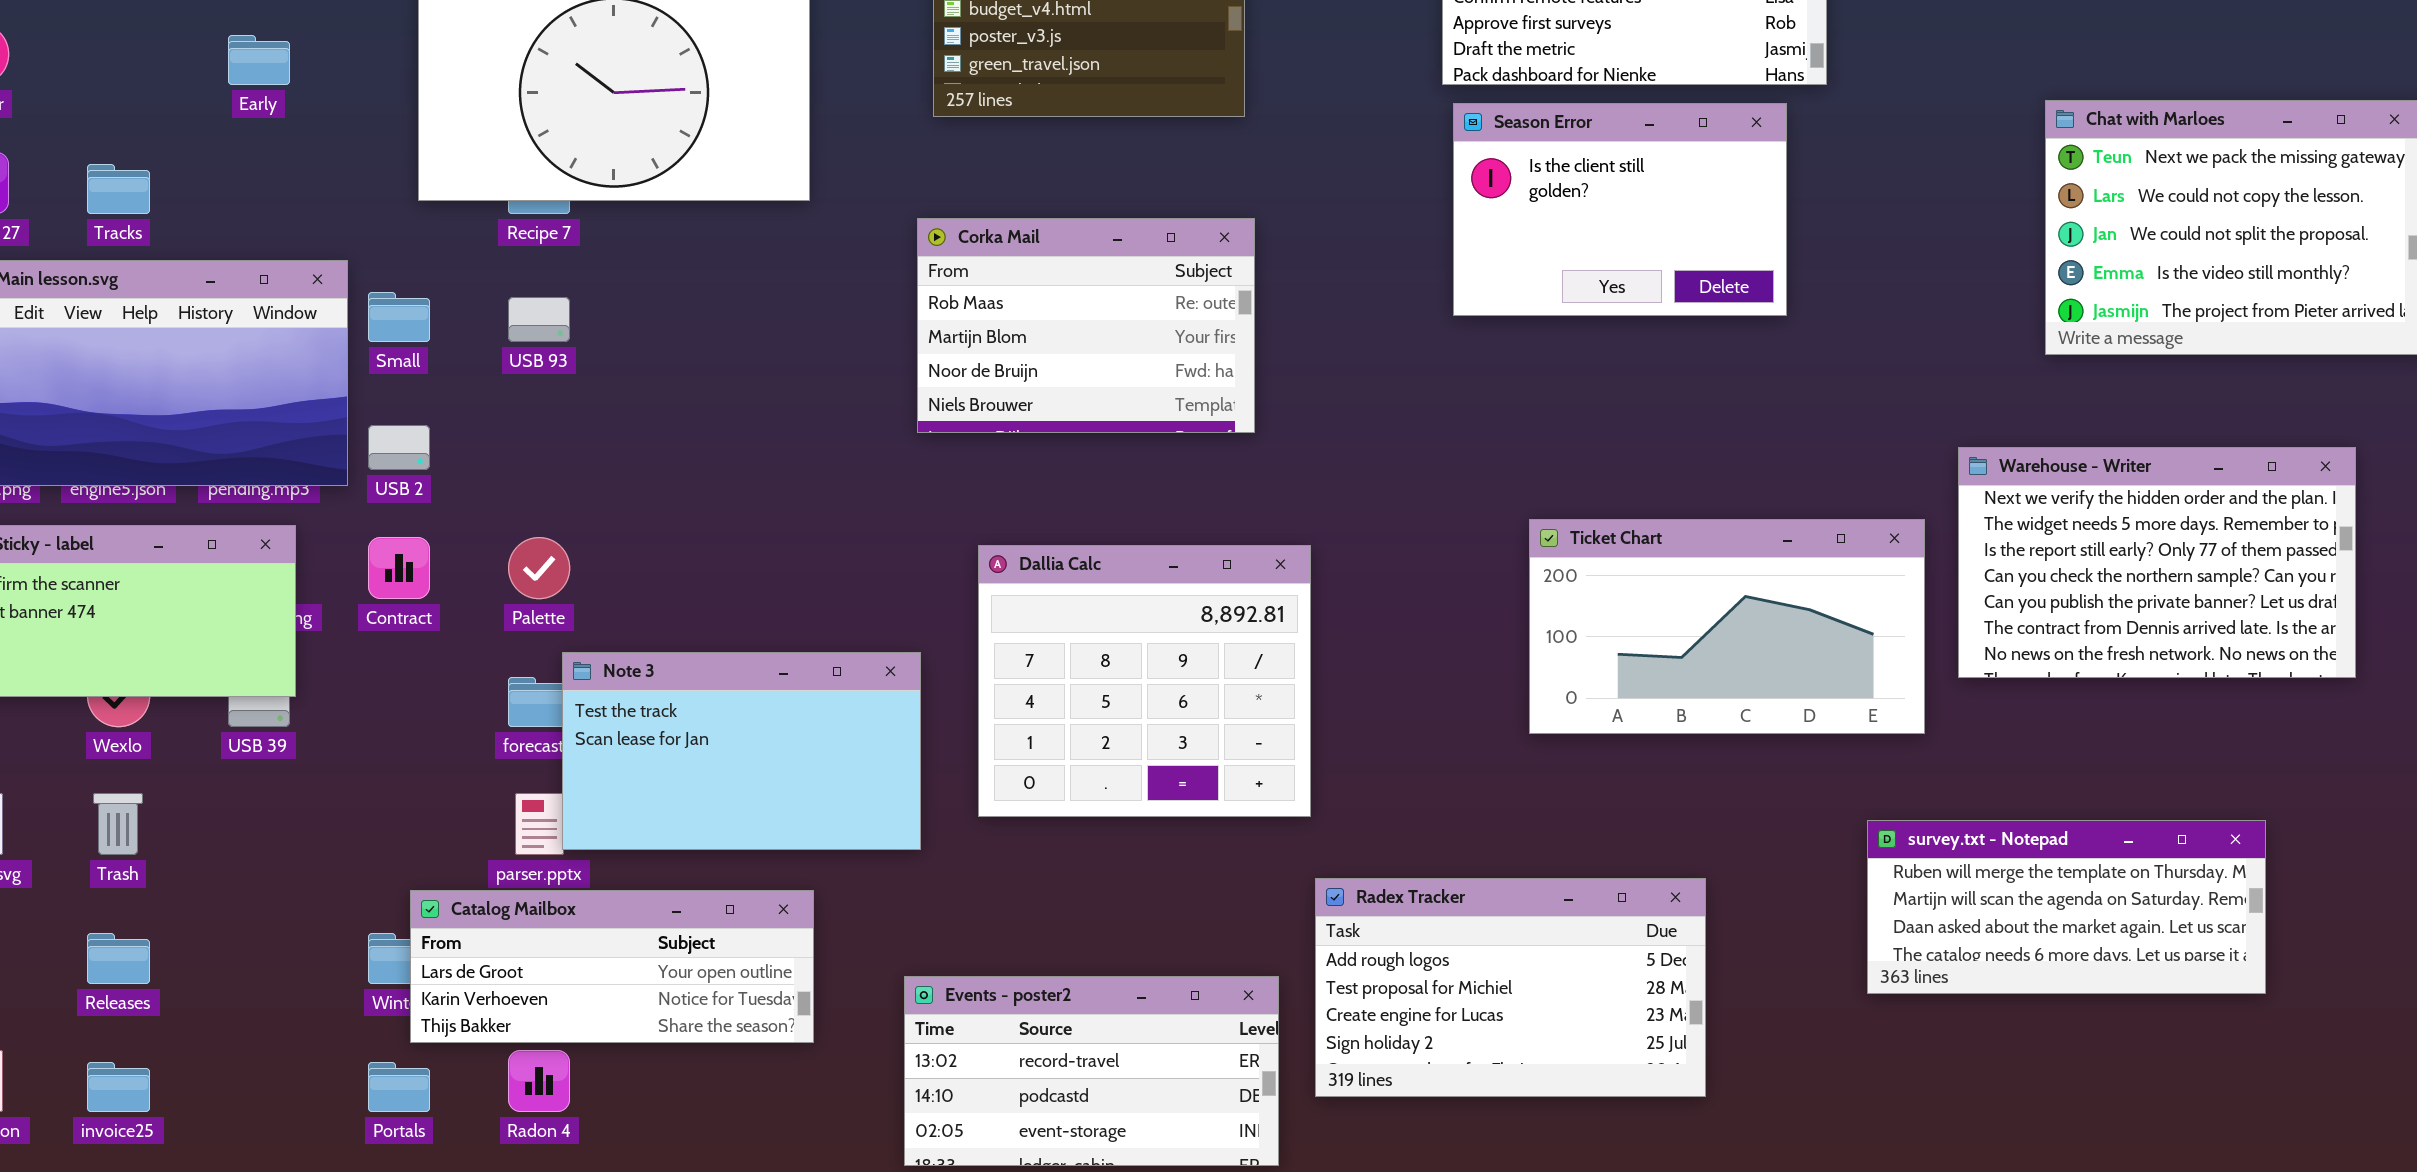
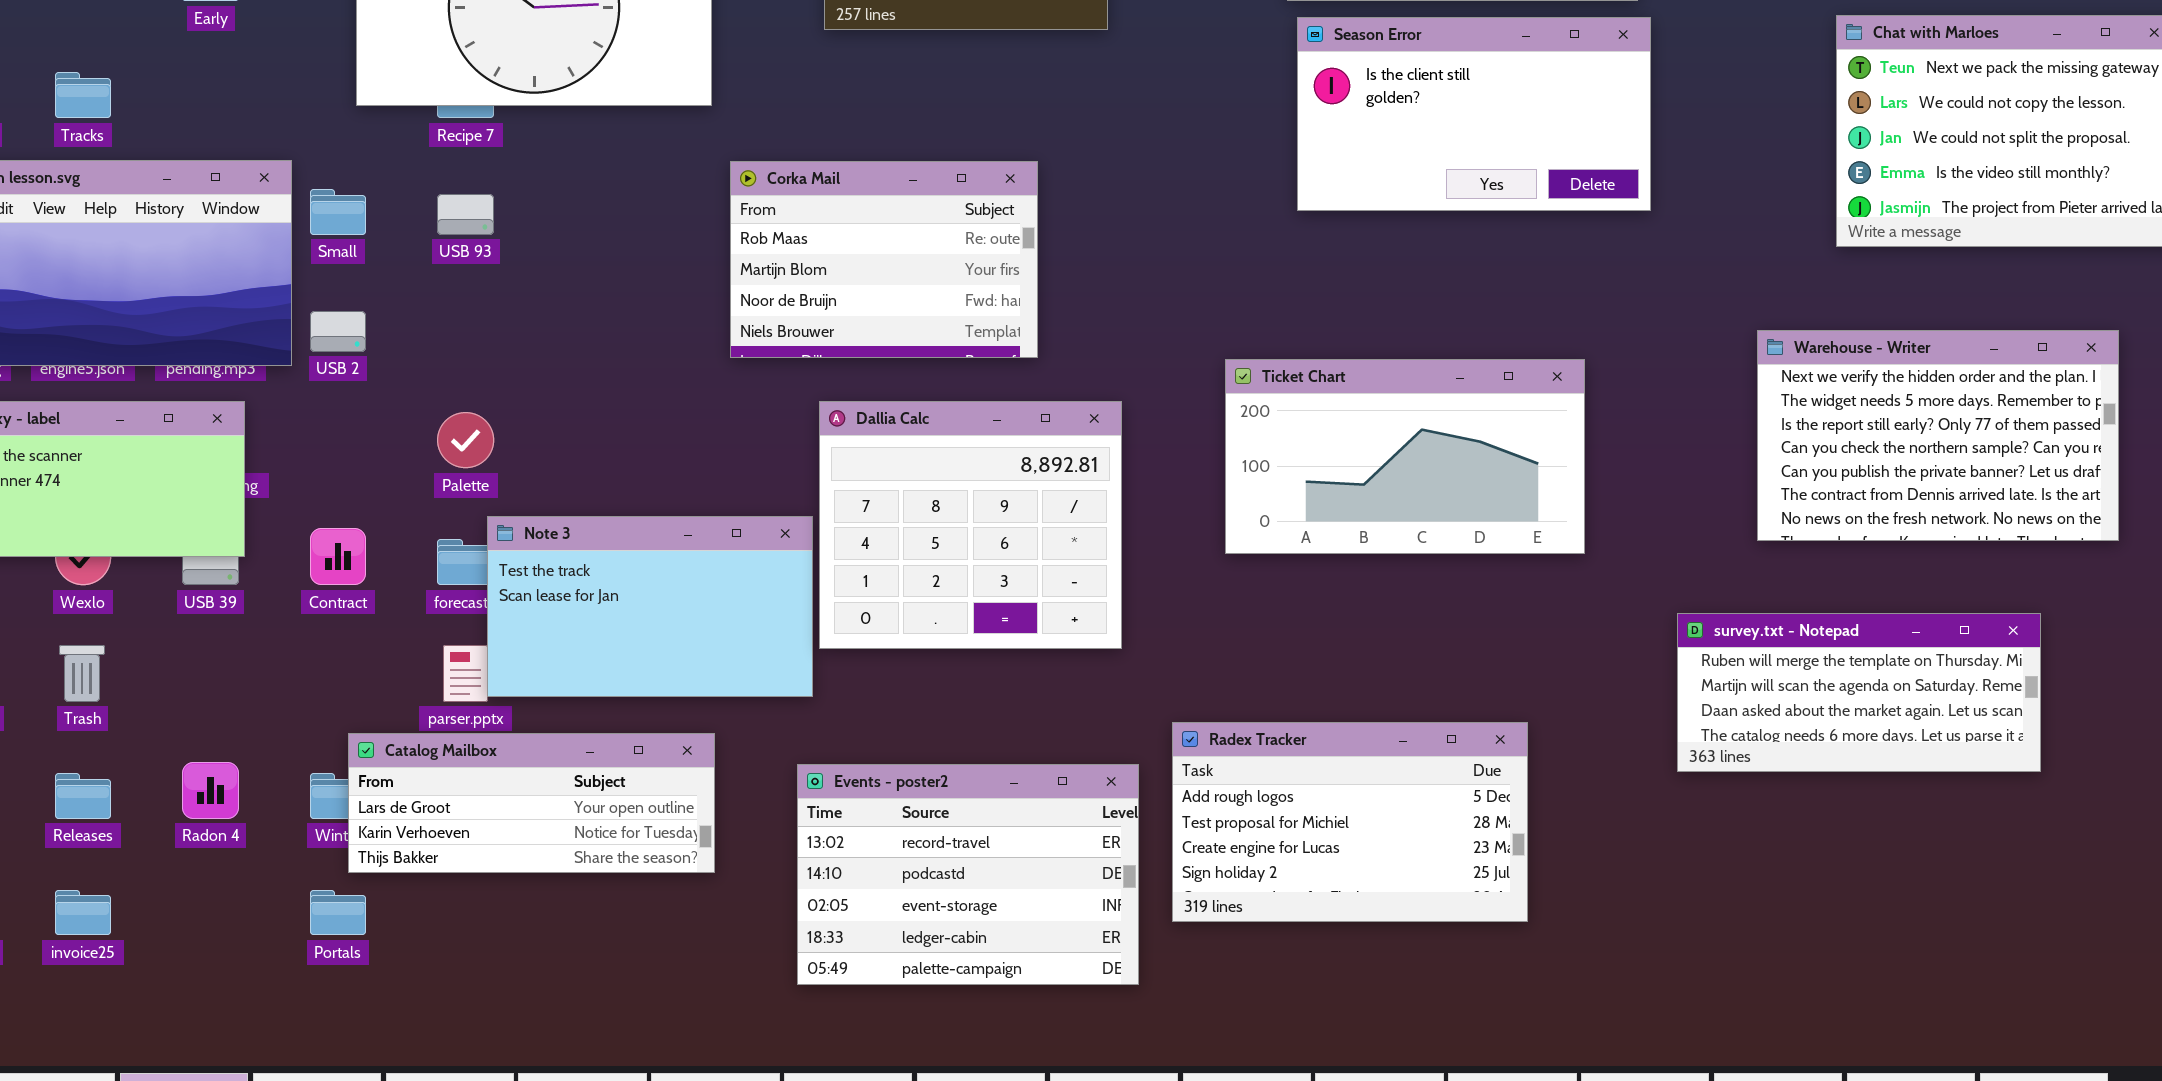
Season Error: [1453,103,1787,316] -> [1297,17,1651,211], resized
Corka Mail: [917,218,1255,433] -> [730,161,1038,358], moved
Ticket Chart: [1529,519,1925,734] -> [1225,359,1585,554], moved
Contract: [368,537,430,599] -> [310,528,366,585], moved
Dallia Calc: [978,545,1311,817] -> [819,401,1122,649], moved
survey.txt - Notepad: [1867,820,2266,994] -> [1677,613,2041,772], moved
Events - poster2: [904,976,1279,1166] -> [797,764,1139,985], resized
Radon 4: [508,1050,570,1112] -> [182,762,239,819], moved

